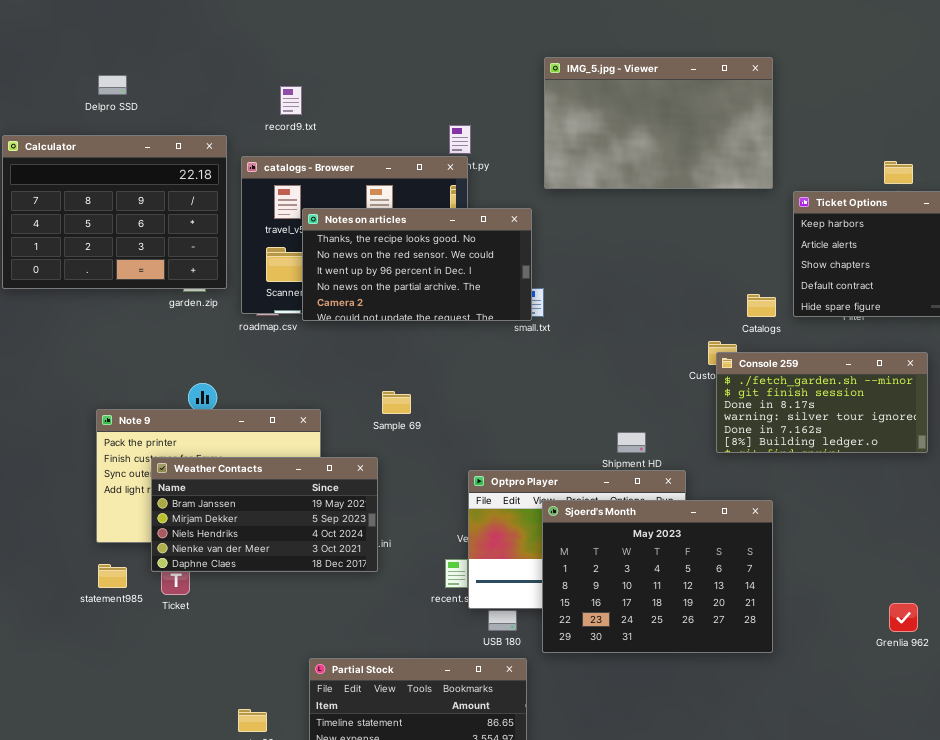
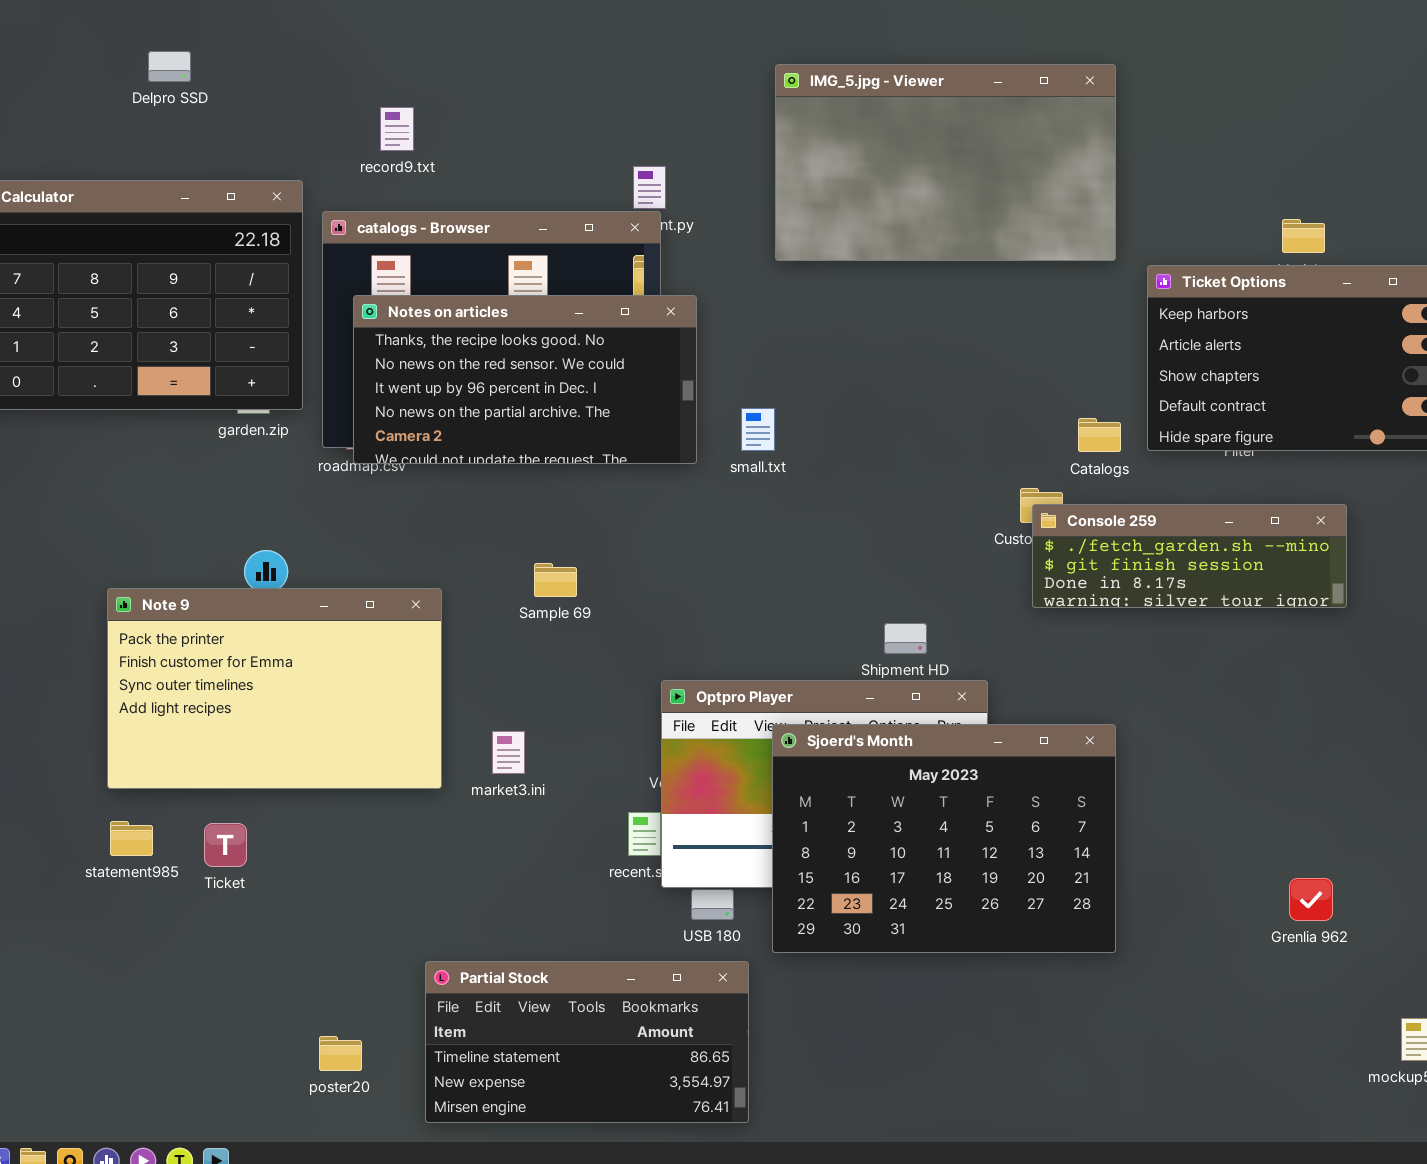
Delpro SSD: [98,75,127,95] -> [148,51,191,82], moved
Notes on articles: [302,208,532,321] -> [353,295,697,464], moved
Console 259: [716,352,928,453] -> [1032,504,1347,608], resized
Weather Contacts: [151,457,378,572] -> none, closed

